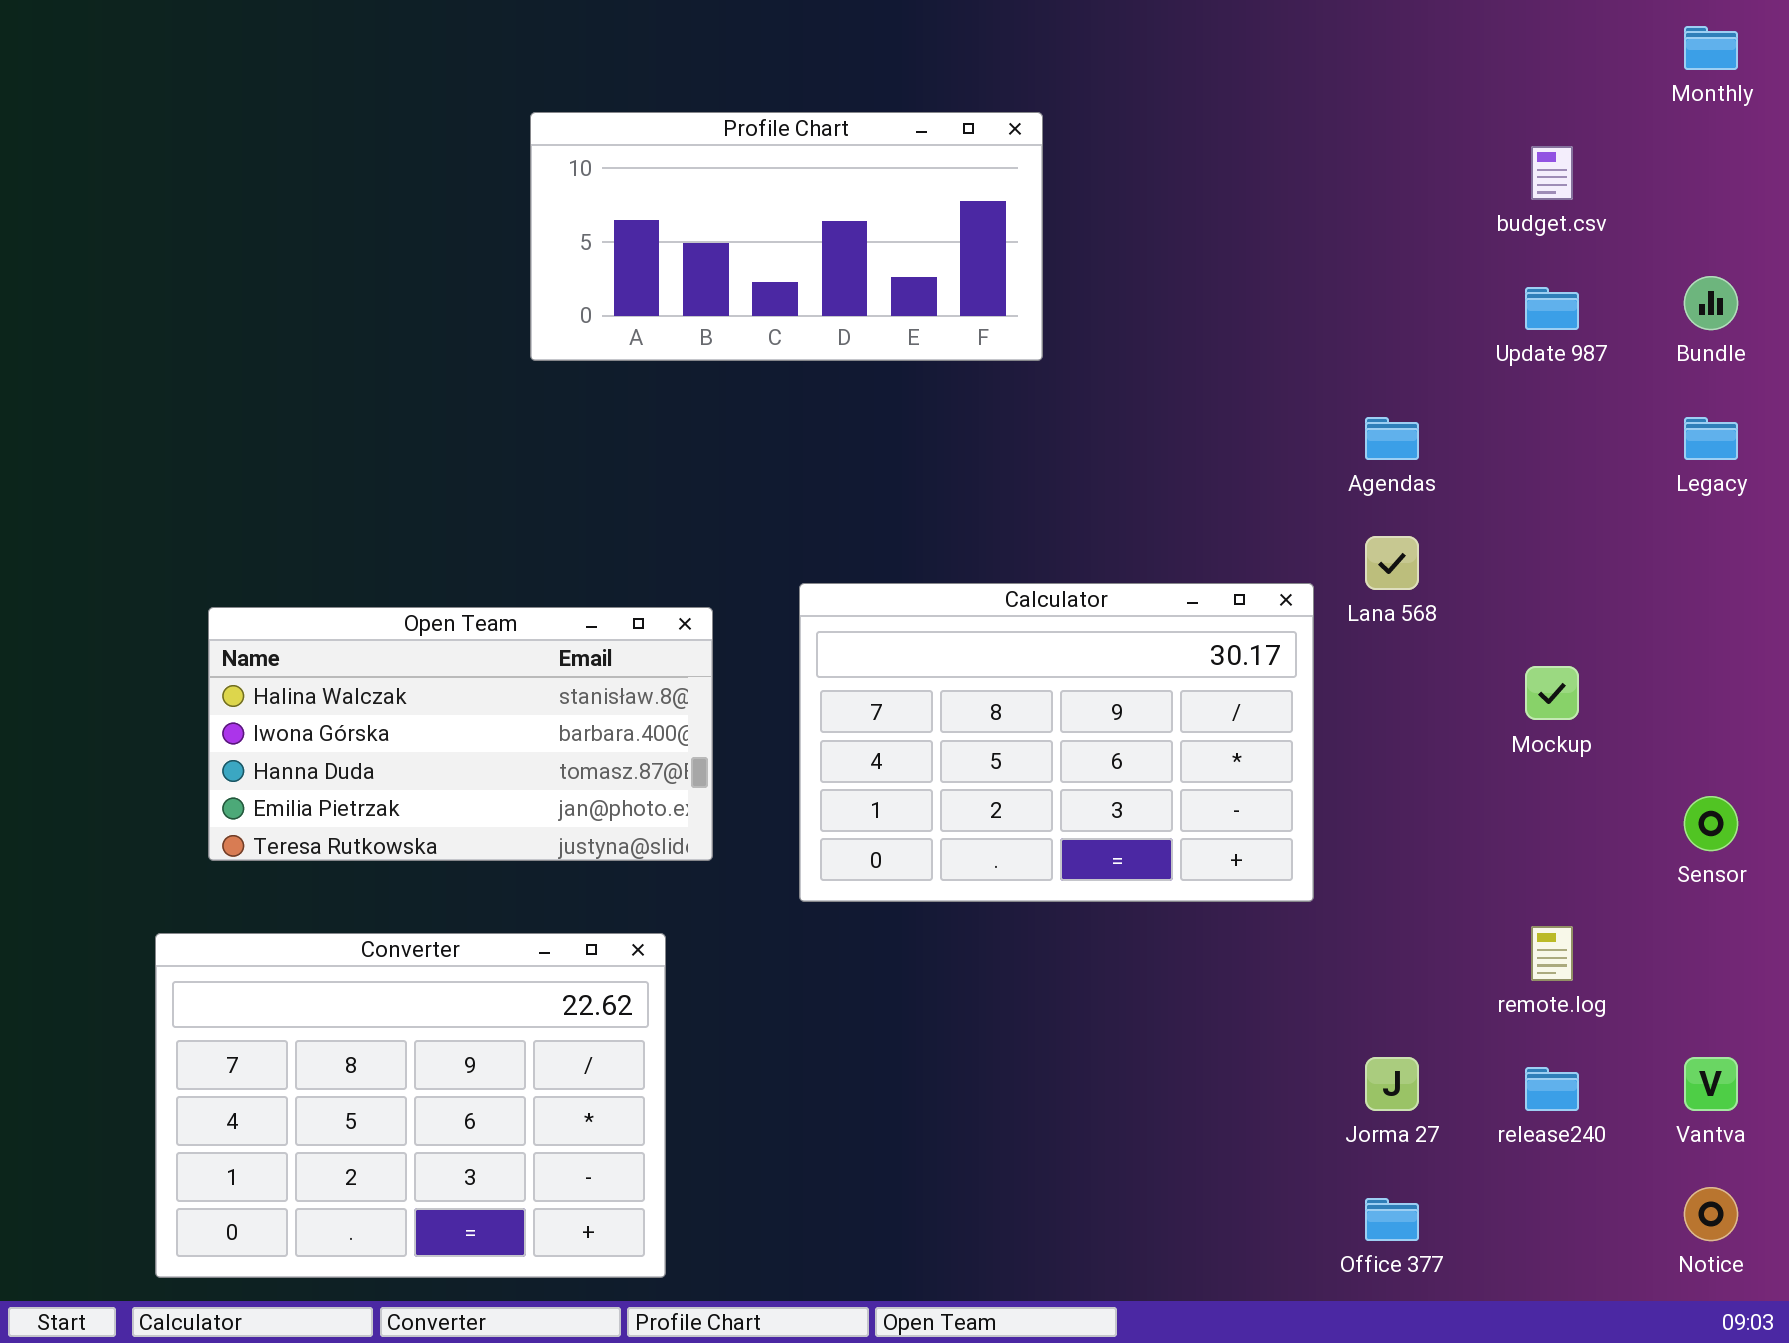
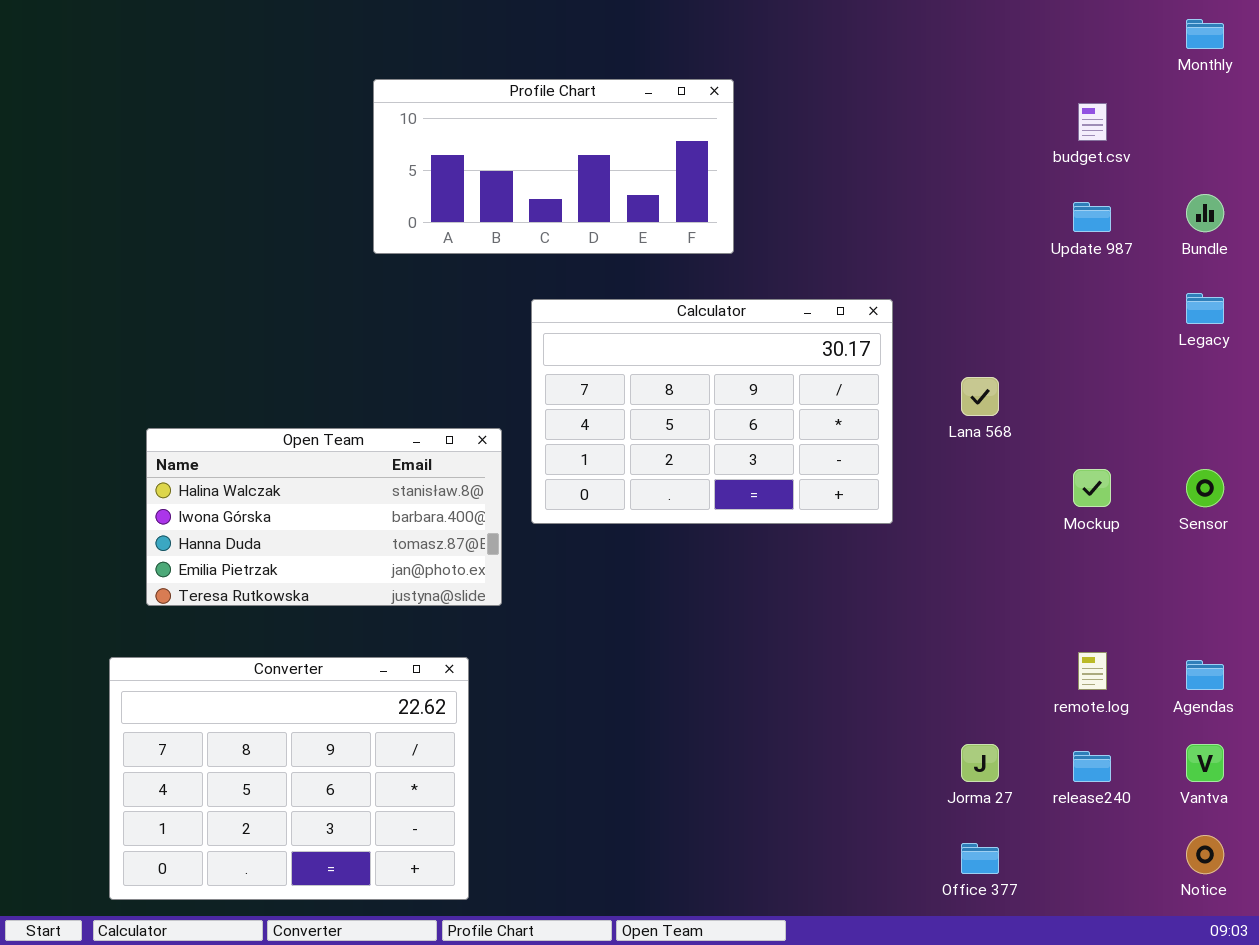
Agendas: [1365,417,1419,460] -> [1186,660,1224,690], moved
Calculator: [799,583,1314,902] -> [531,299,893,524], moved
Sensor: [1684,796,1738,851] -> [1186,469,1224,507], moved

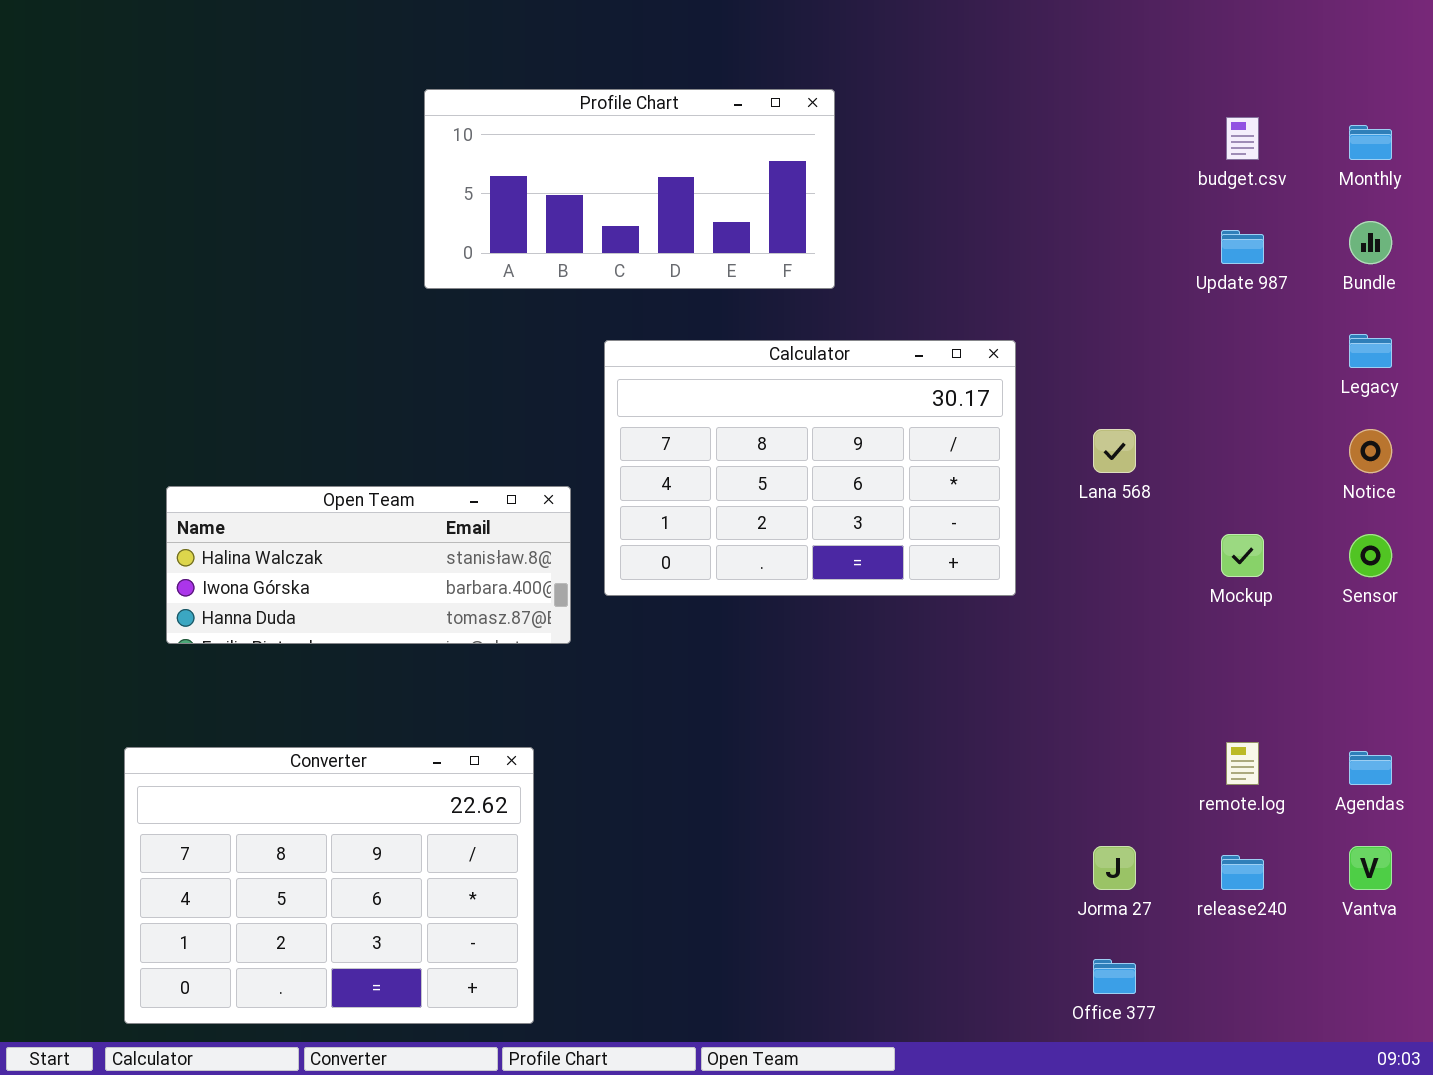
Monthly: [1186,19,1224,49] -> [1349,125,1392,160], moved
Open Team: [146,428,502,606] -> [166,486,571,644], resized
Notice: [1186,835,1224,874] -> [1349,429,1392,473], moved

